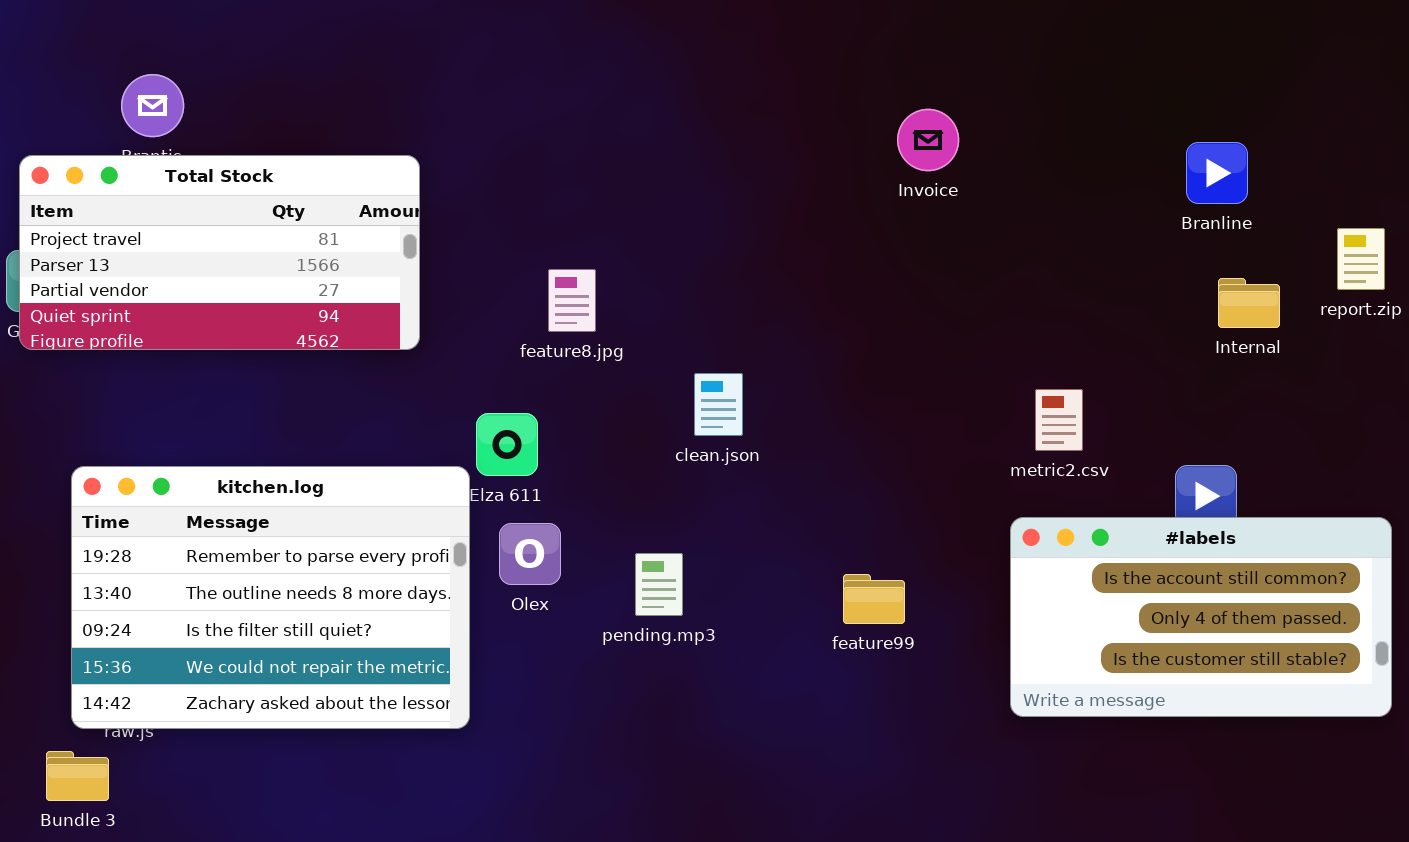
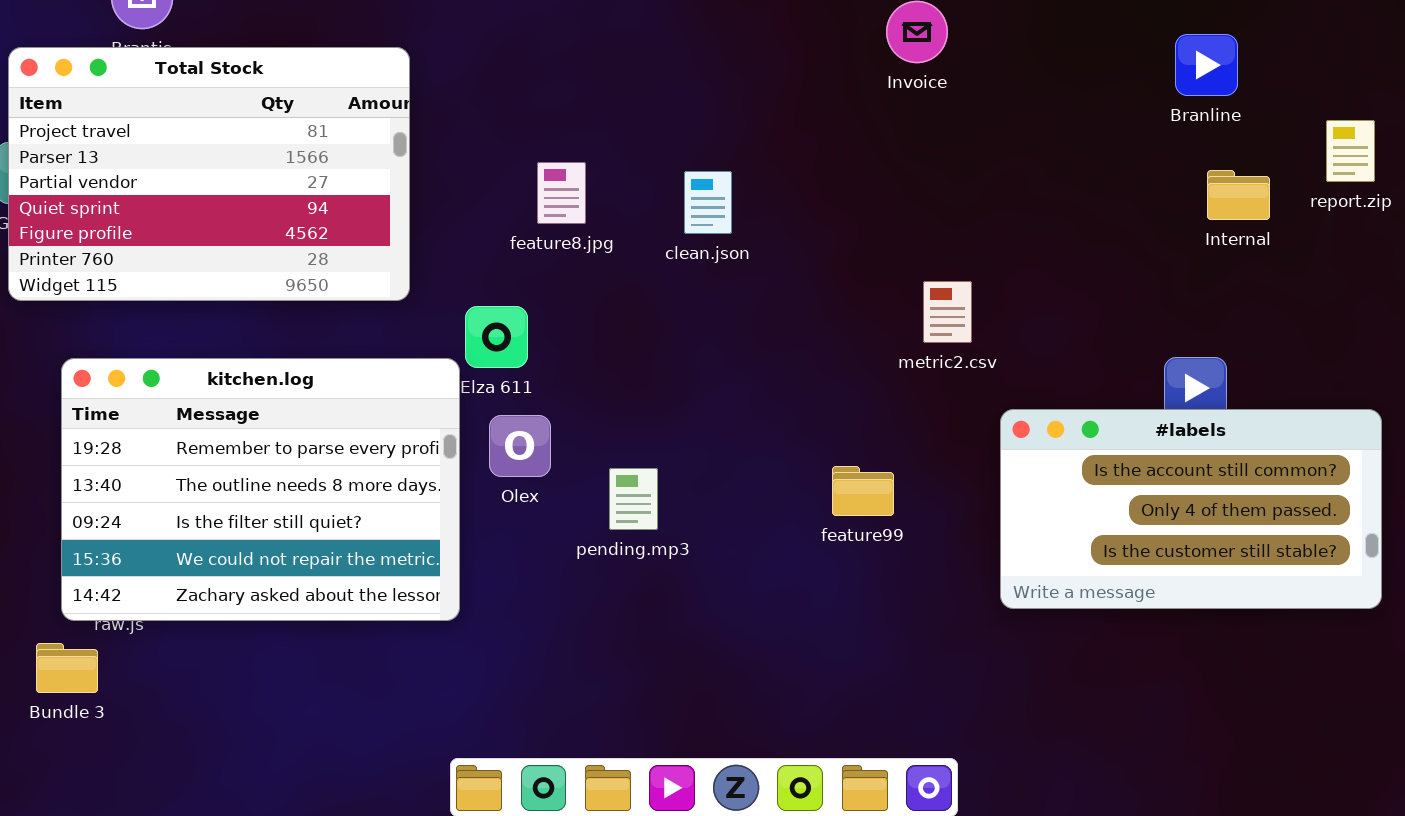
Total Stock: [19,155,420,350] -> [8,47,410,301], resized
clean.json: [694,373,743,436] -> [684,171,732,234], moved
metric2.csv: [1035,389,1083,451] -> [923,281,972,343], moved
pending.mp3: [635,553,683,616] -> [609,468,658,530], moved

